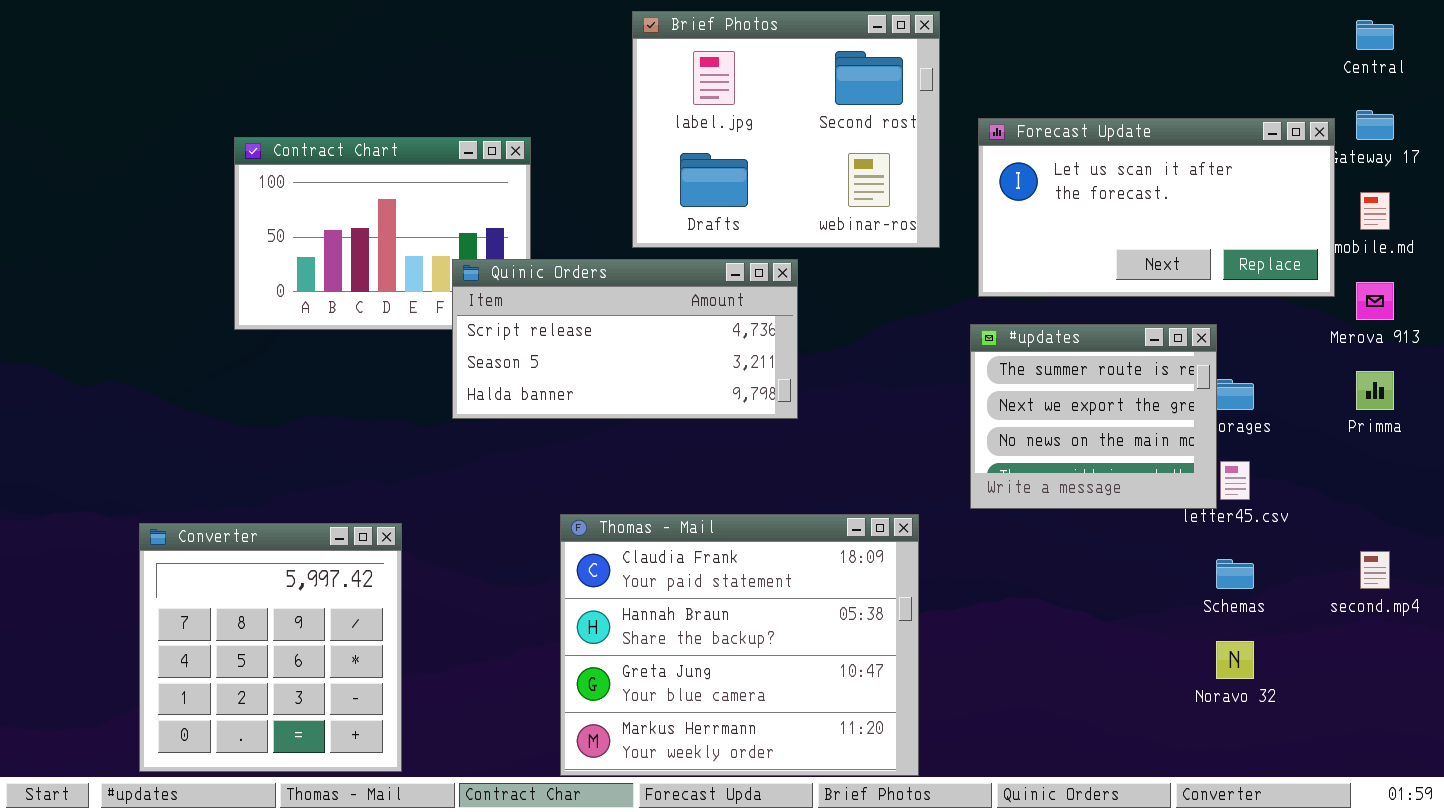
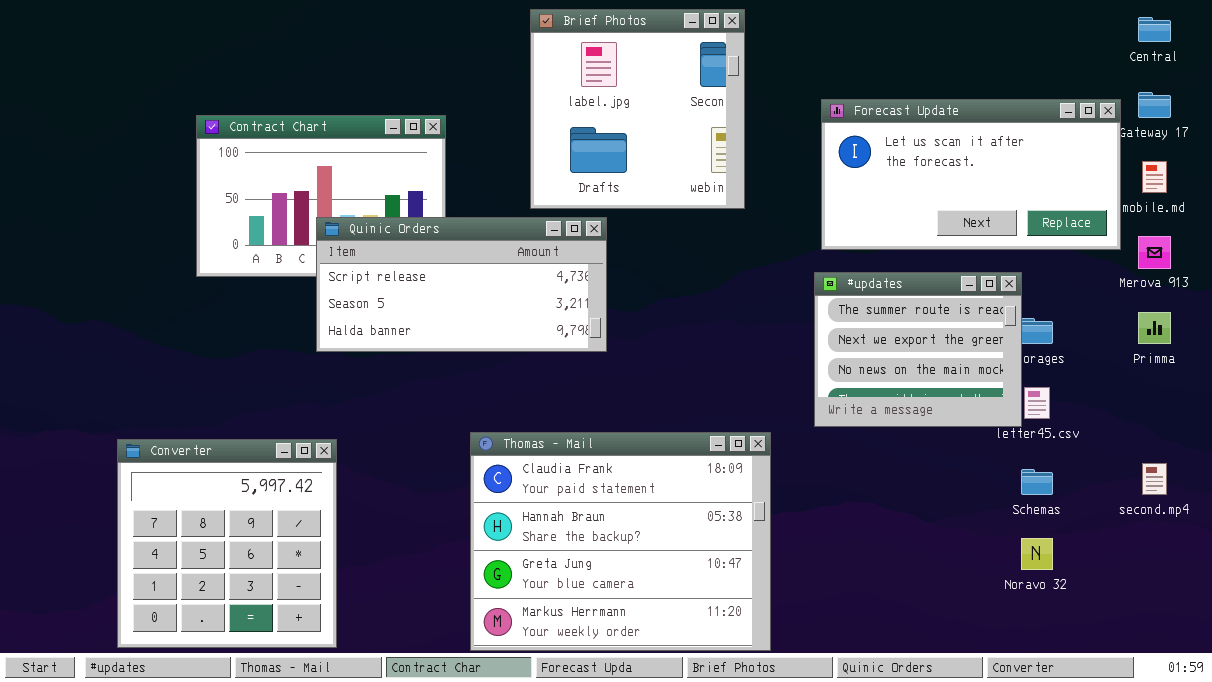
Brief Photos: [632,11,940,248] -> [530,9,745,209], resized
Quinic Orders: [452,259,798,419] -> [316,217,607,352], moved

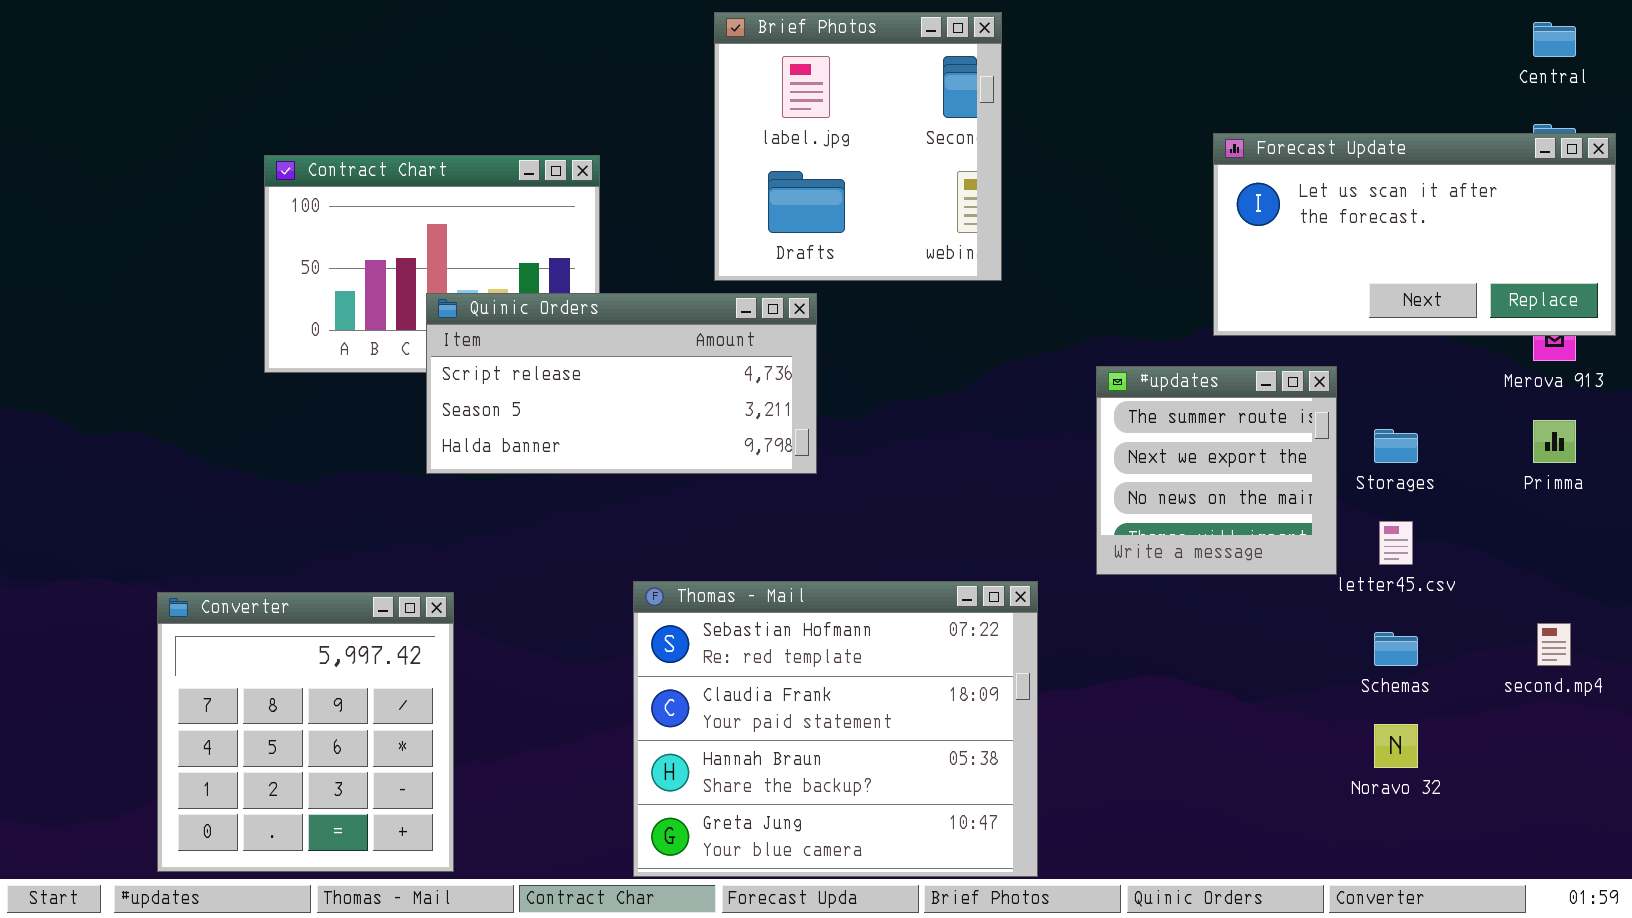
Forecast Update: [821,99,1121,250] -> [1213,133,1616,336], moved
#updates: [814,272,1022,427] -> [1096,366,1337,575], resized
Thomas - Mail: [470,432,771,651] -> [633,581,1038,877], scrolled up 1 row

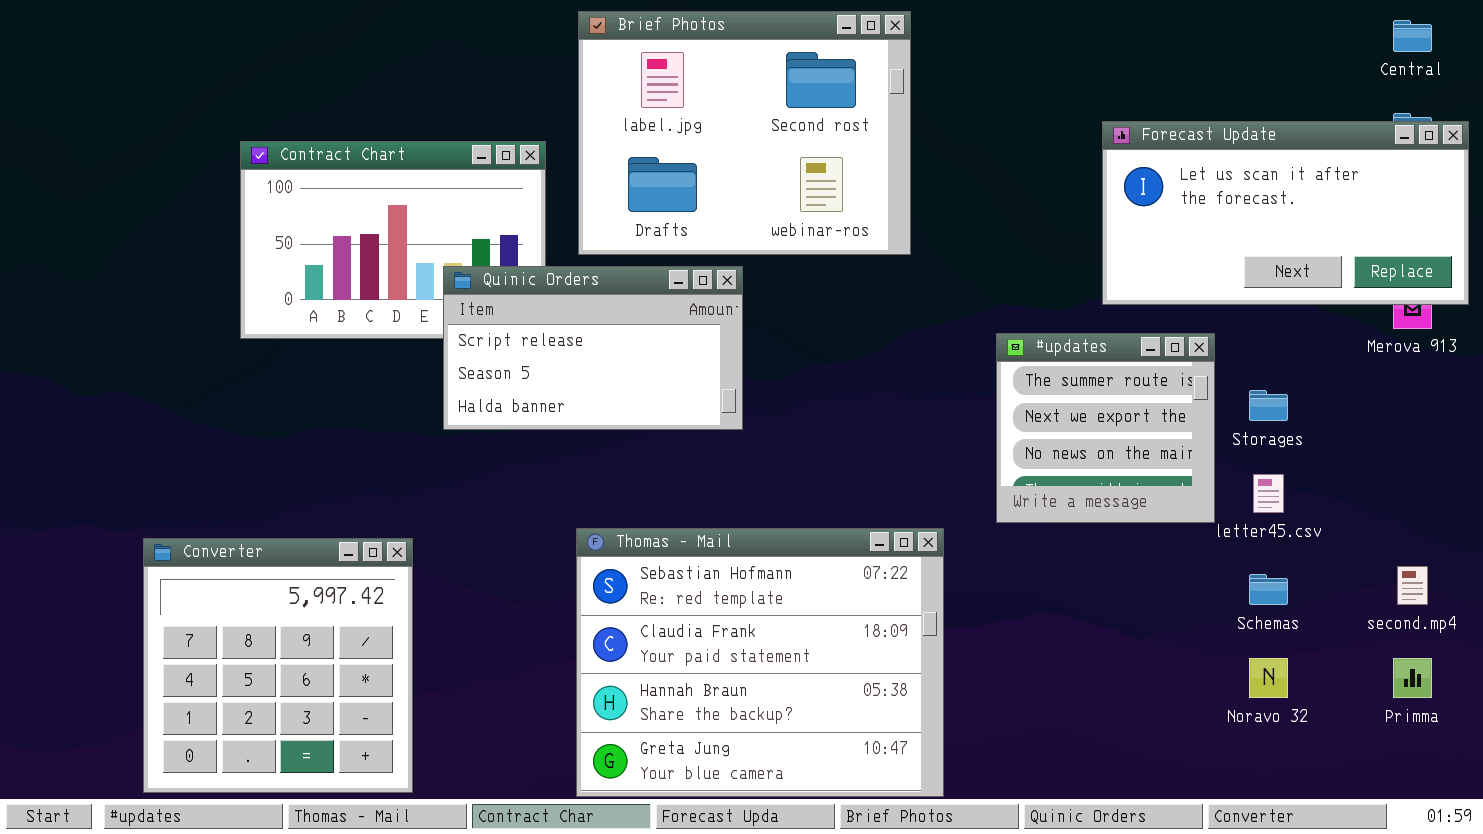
Brief Photos: [714,12,1002,281] -> [578,11,911,255], resized
Quinic Orders: [426,293,817,474] -> [443,266,743,430], resized
Primma: [1533,420,1576,463] -> [1393,658,1432,698], moved

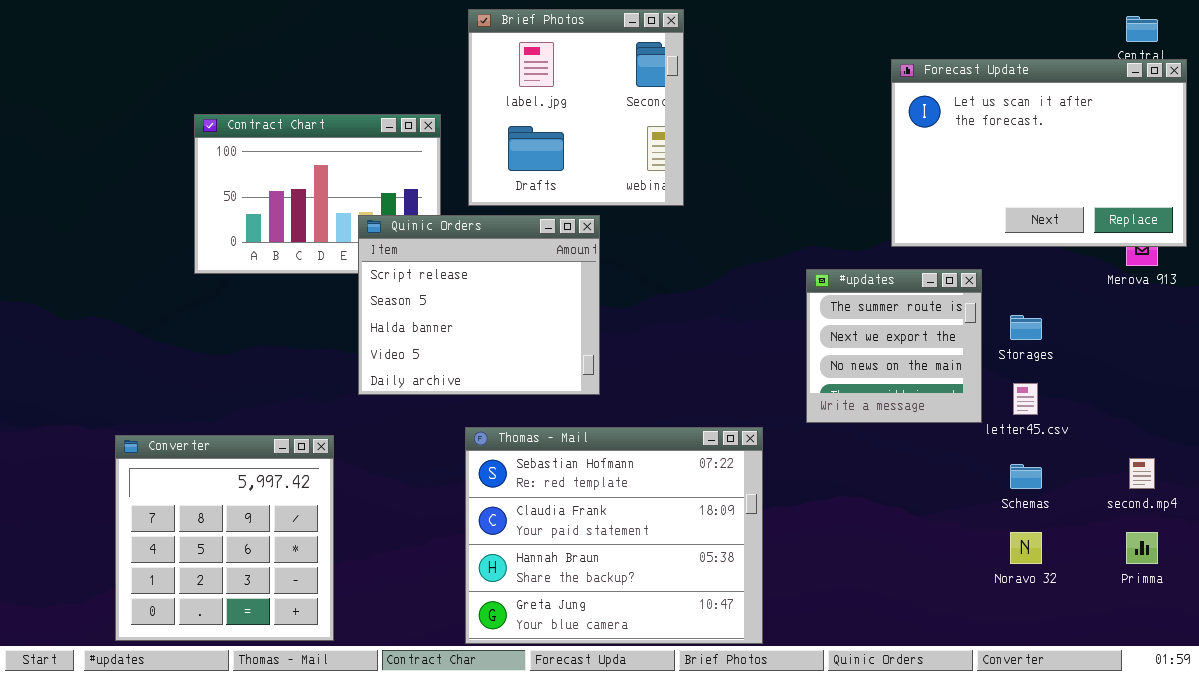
Brief Photos: [578,11,911,255] -> [468,9,684,206], resized
Forecast Update: [1102,121,1469,305] -> [891,59,1187,247], resized
Quinic Orders: [443,266,743,430] -> [358,215,600,395], resized

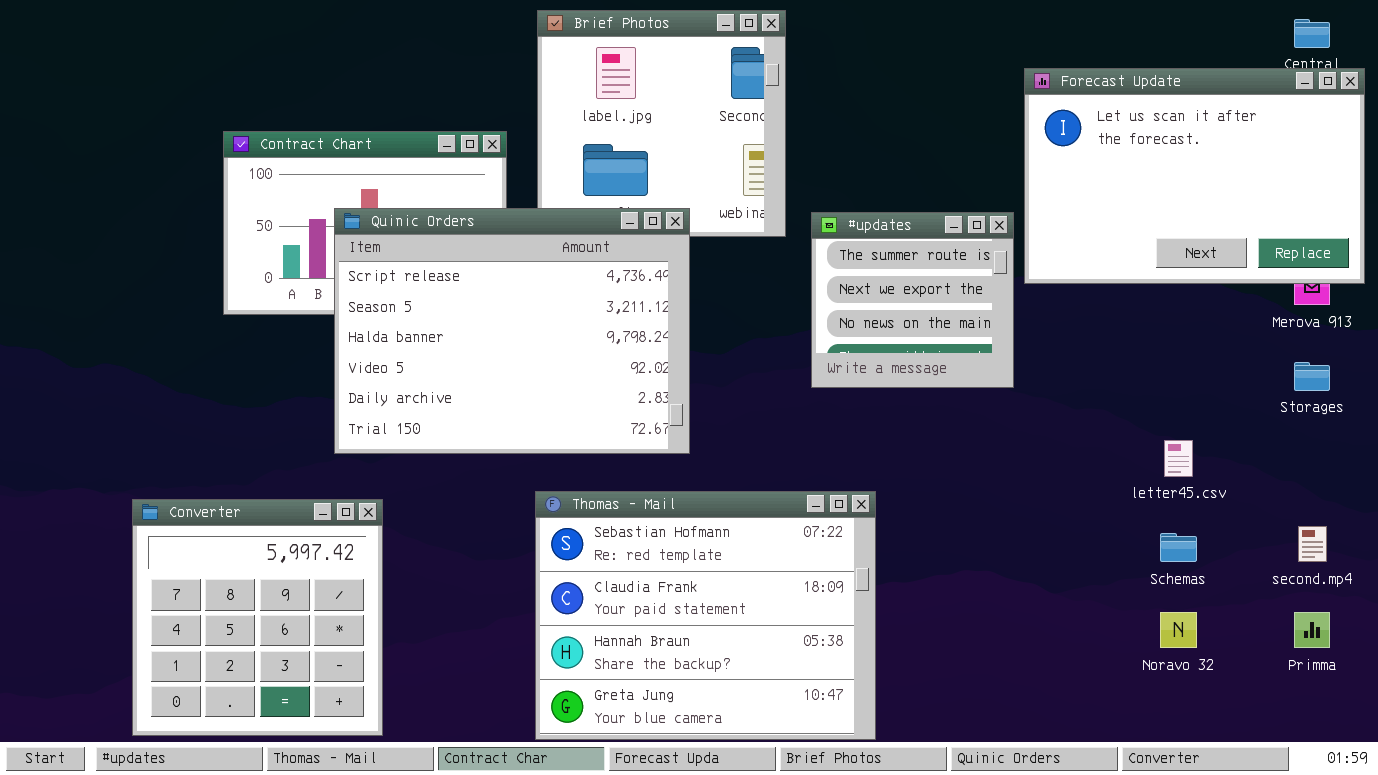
Quinic Orders: [358,215,600,395] -> [334,208,690,454], resized
#updates: [806,269,982,423] -> [811,212,1014,388], moved
Storages: [1010,315,1042,340] -> [1294,362,1330,391], moved

